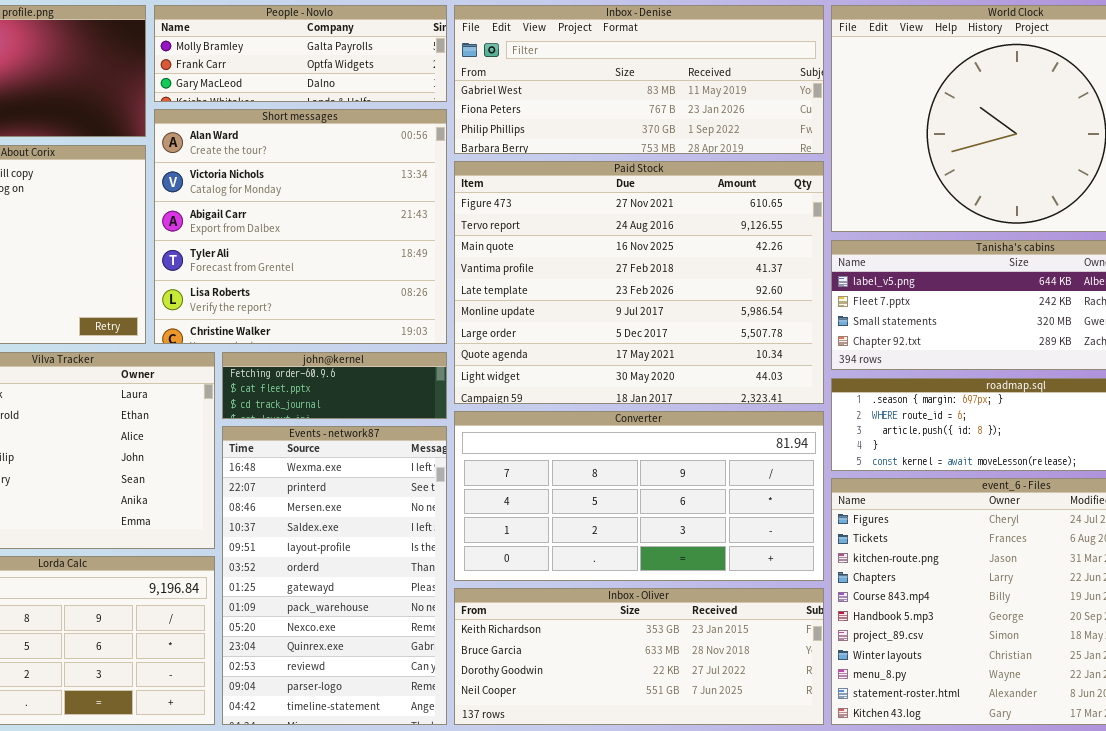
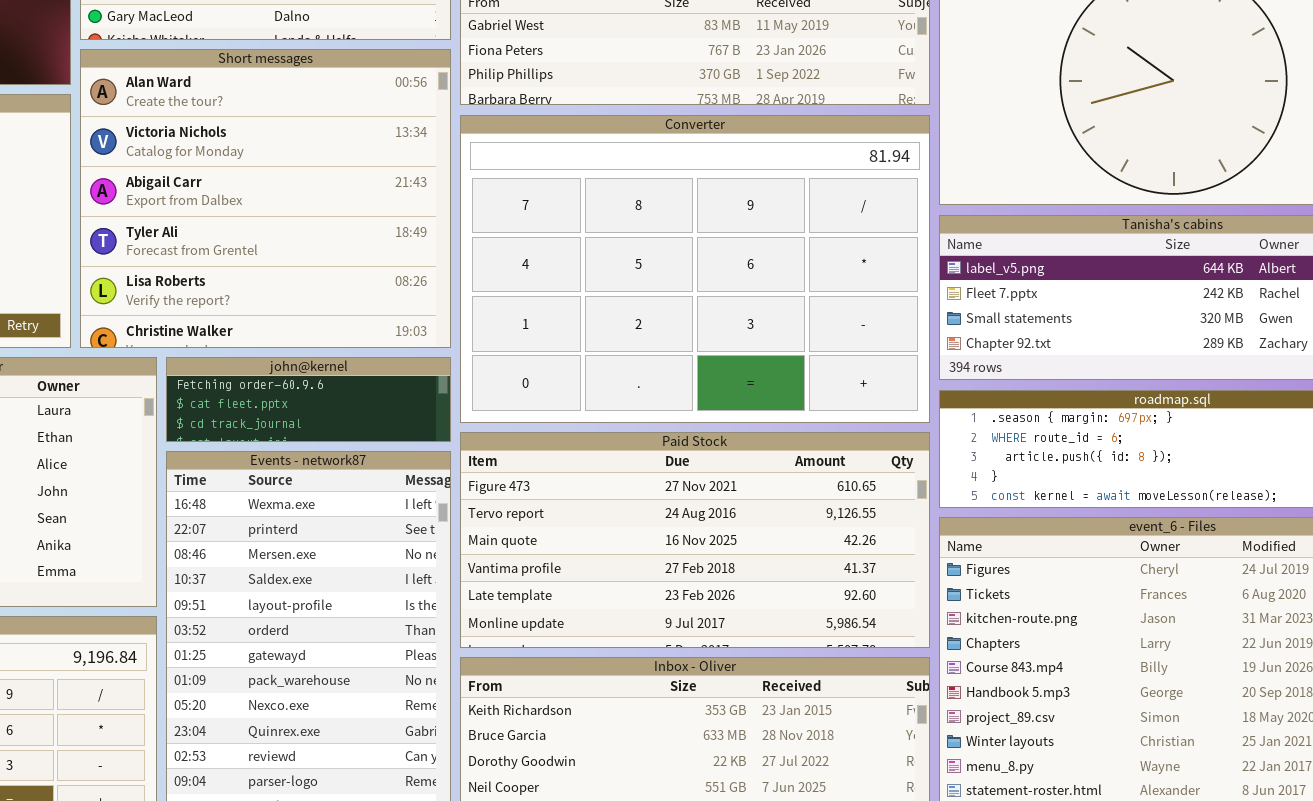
Paid Stock: [454,161,824,404] -> [460,432,930,648], moved, resized
Converter: [454,411,824,581] -> [460,115,930,423], moved, resized

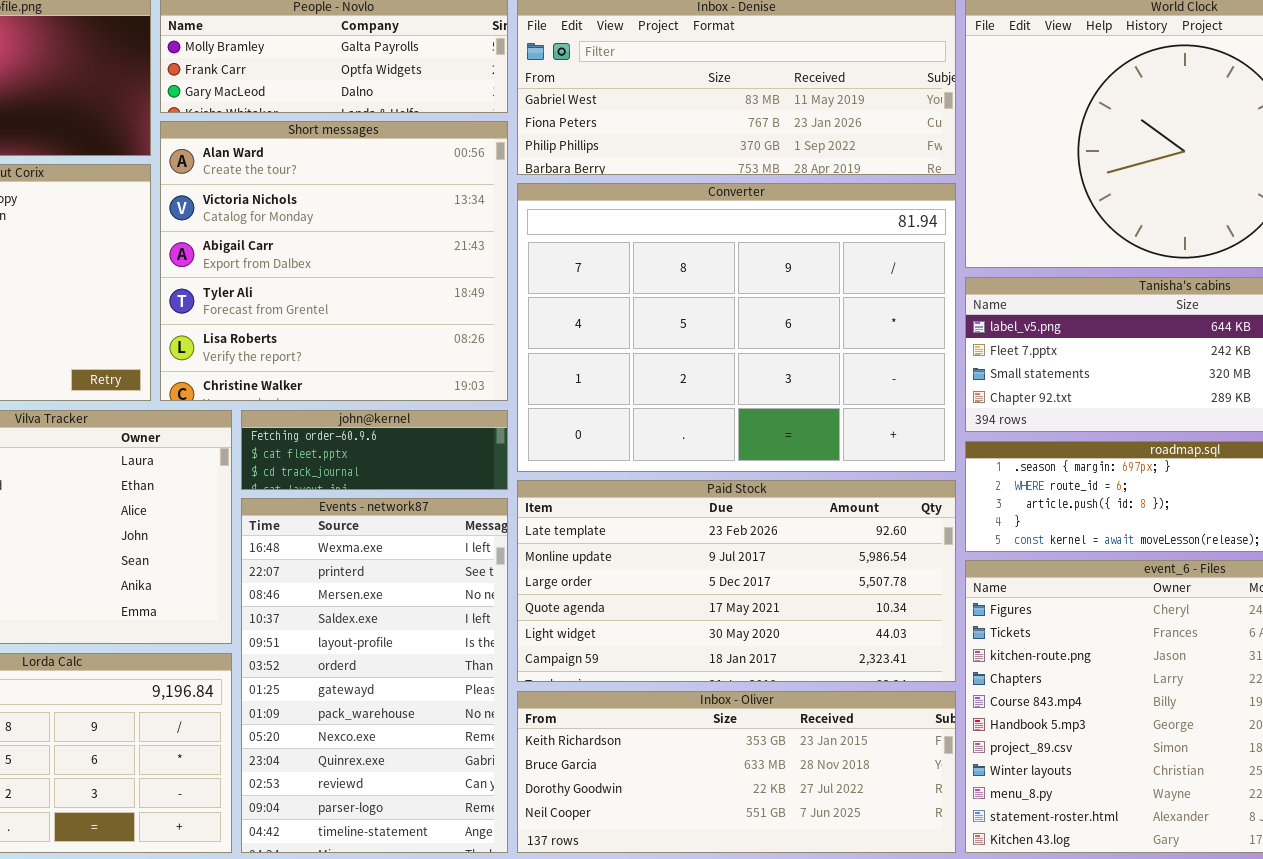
Paid Stock: [460,432,930,648] -> [517,480,956,682], scrolled down 4 rows

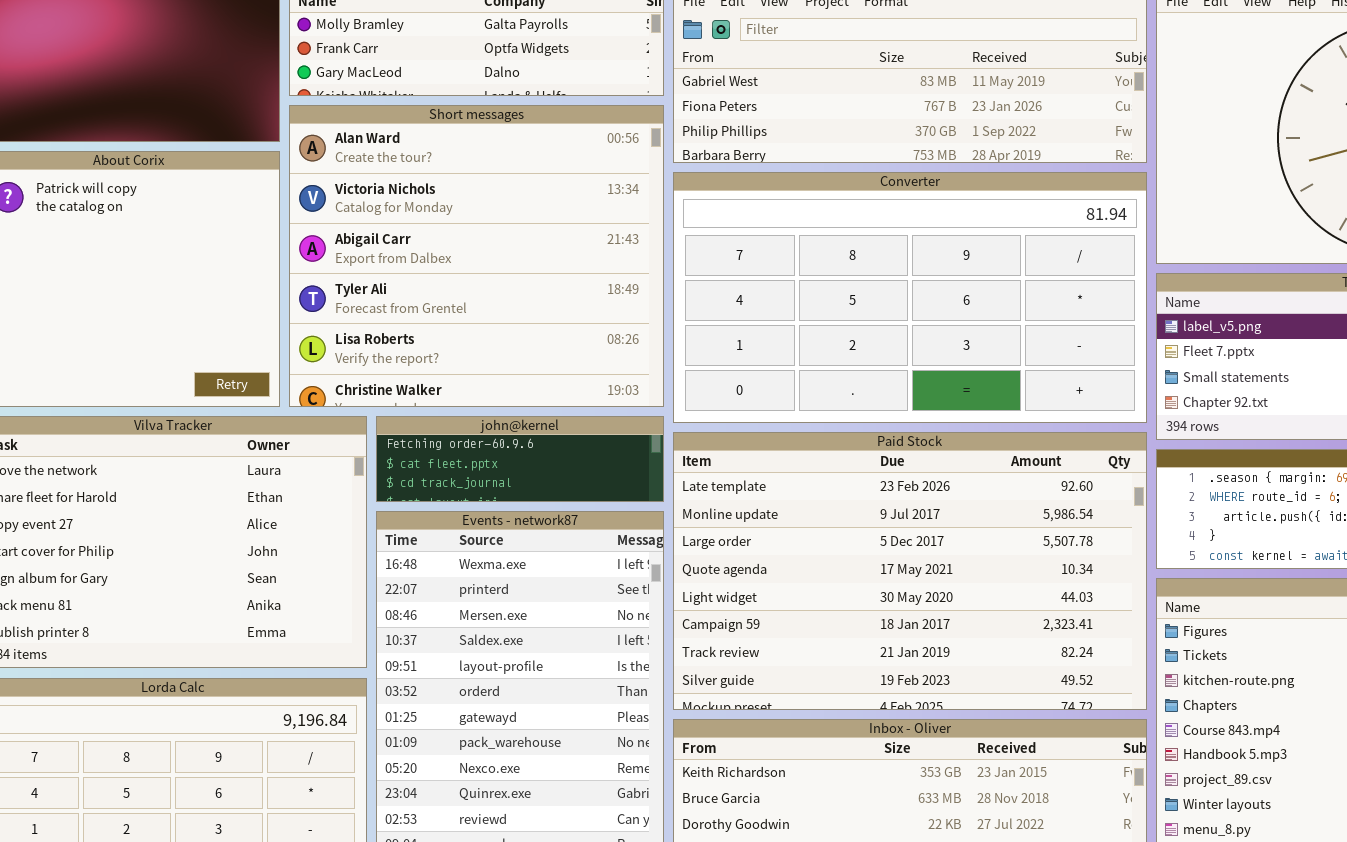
Converter: [517,183,956,472] -> [673,172,1147,423], resized
Paid Stock: [517,480,956,682] -> [673,432,1147,710], resized

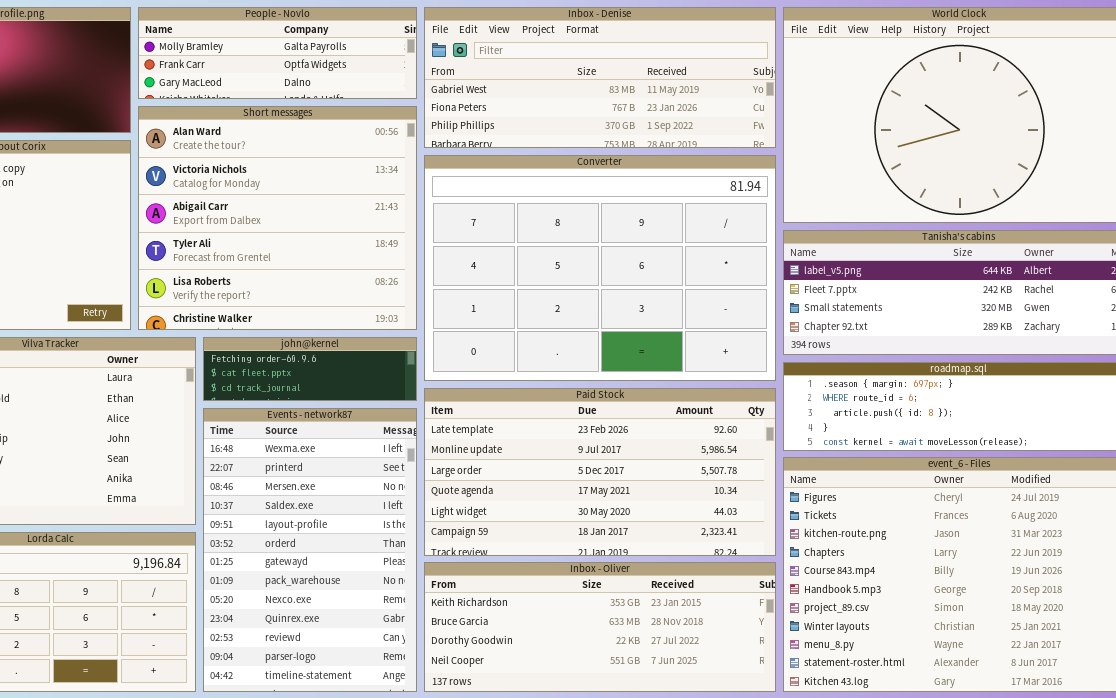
Converter: [673,172,1147,423] -> [424,155,776,381], resized
Paid Stock: [673,432,1147,710] -> [424,388,776,556], resized

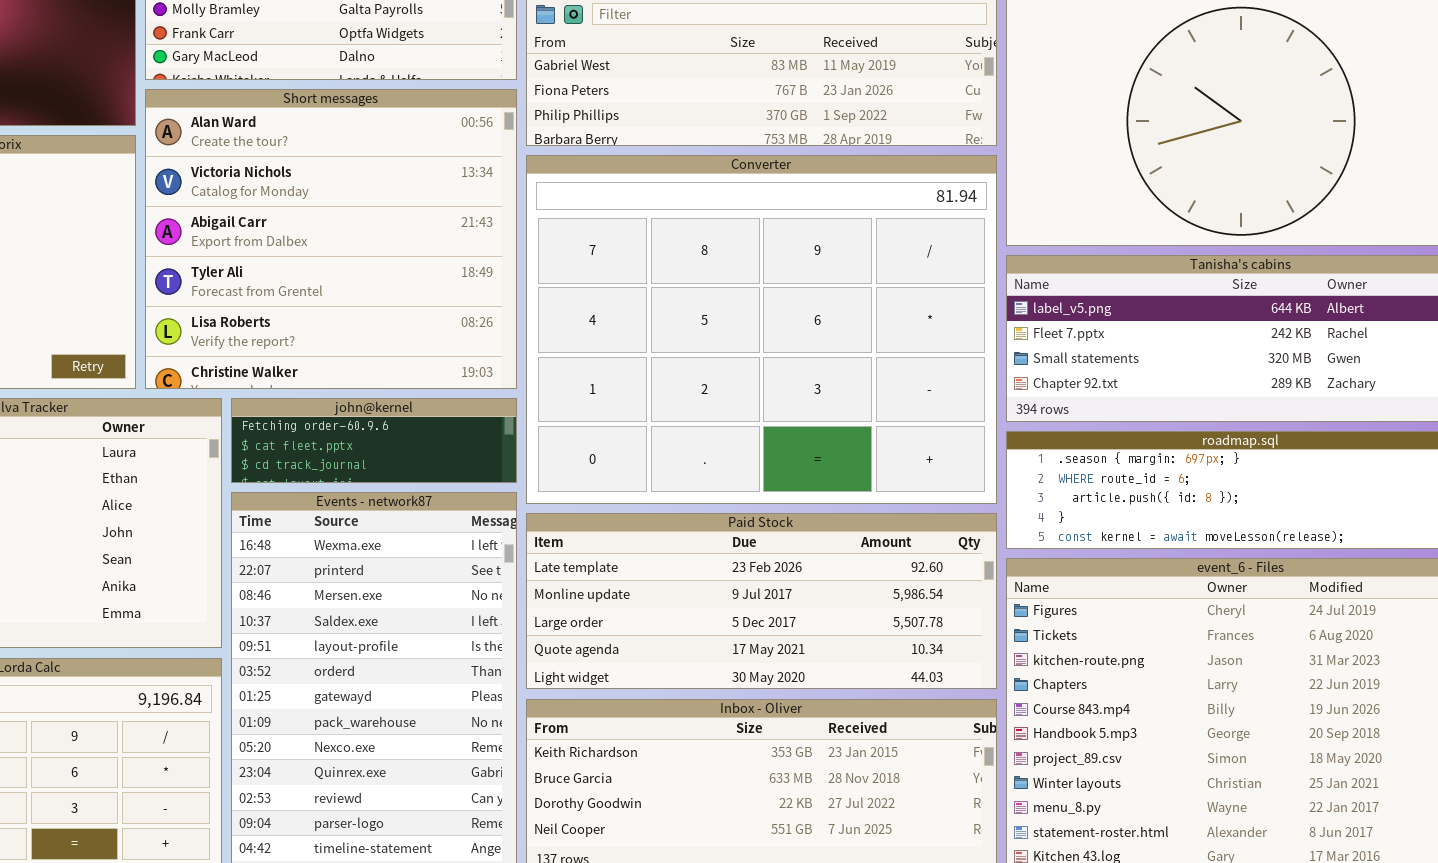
Converter: [424,155,776,381] -> [526,155,997,504], resized
Paid Stock: [424,388,776,556] -> [526,513,997,689], resized

